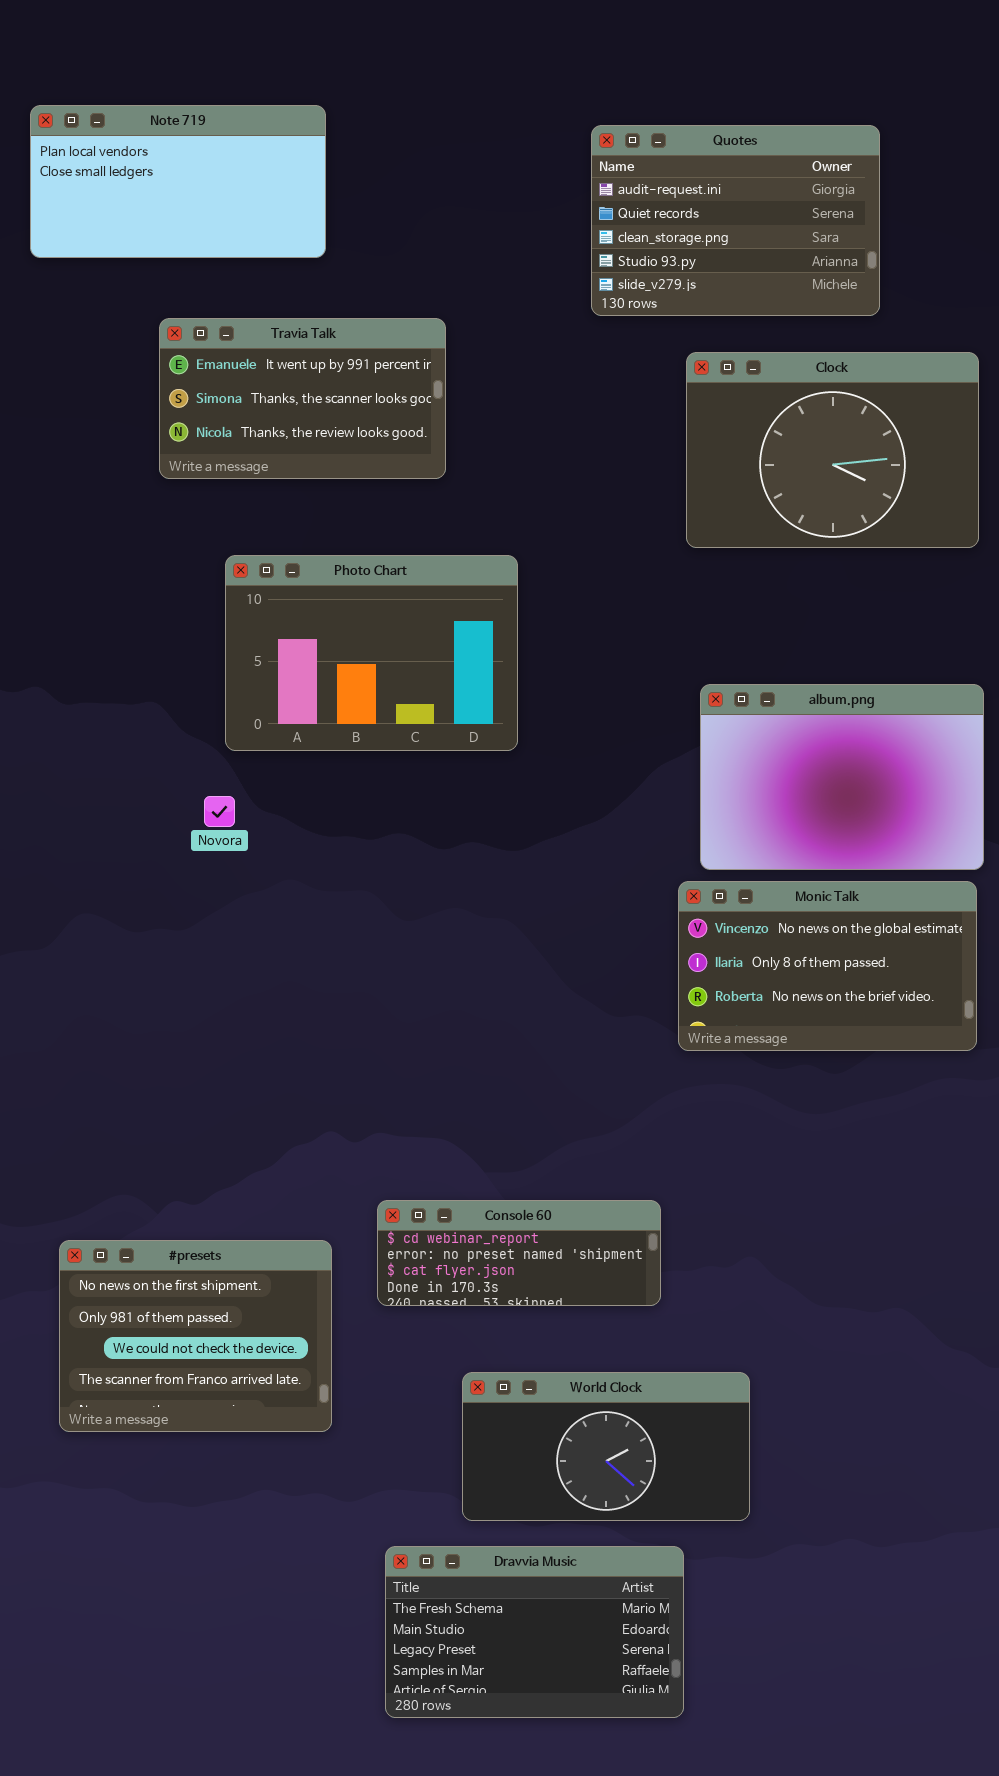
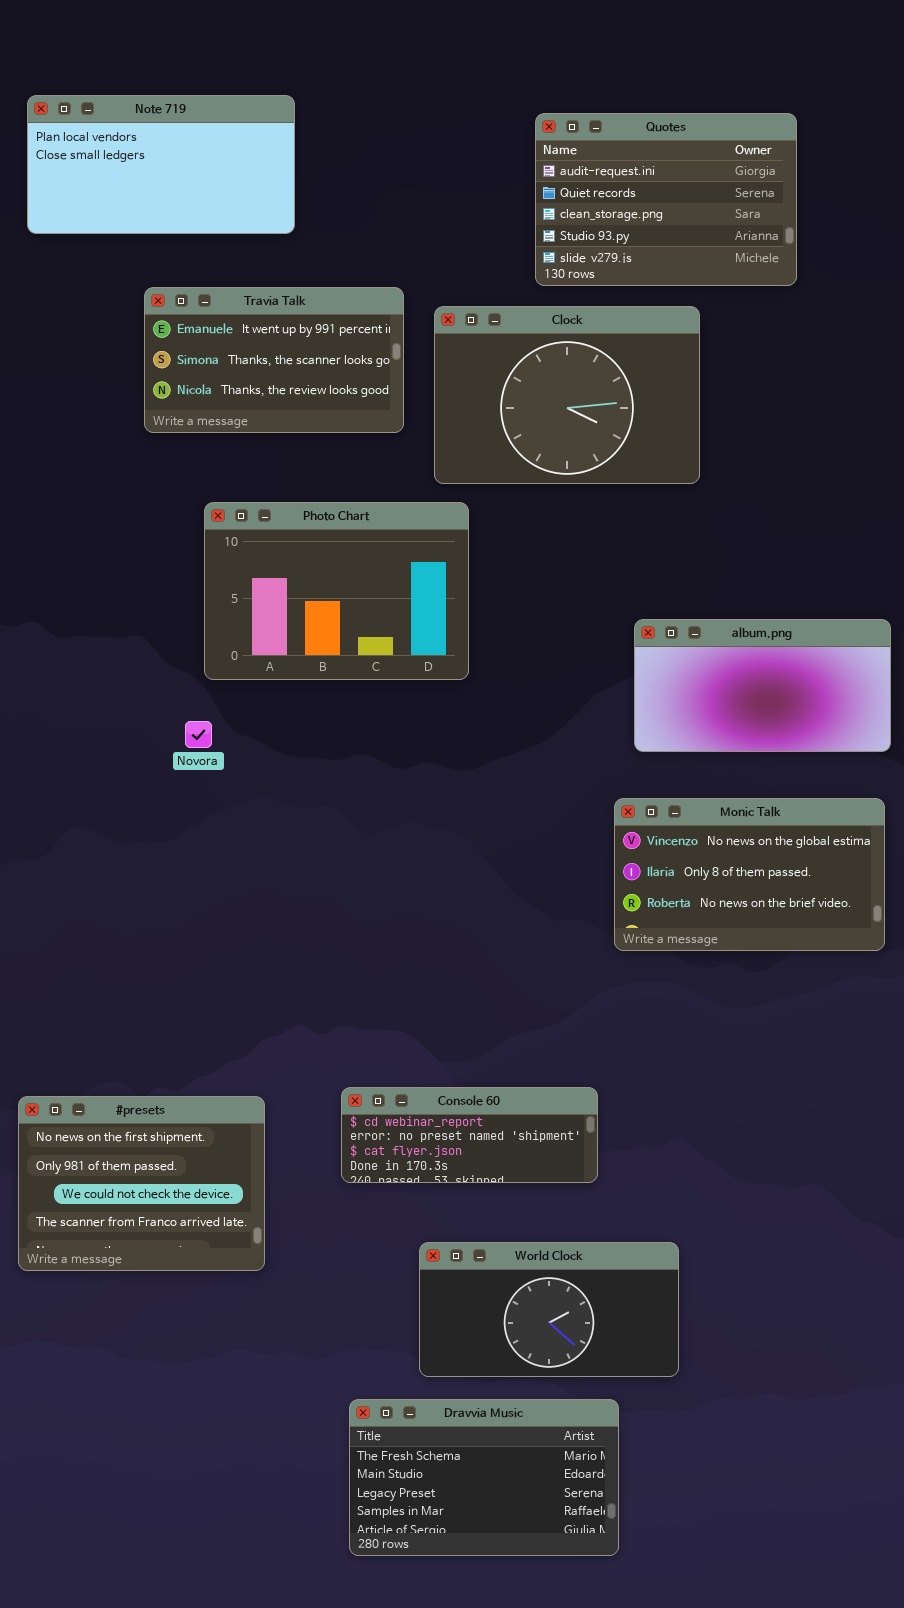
Clock: [686,352,979,548] -> [434,306,700,484], moved
album.png: [700,684,984,870] -> [634,619,891,752], resized
#presets: [59,1240,332,1432] -> [18,1096,265,1271], moved

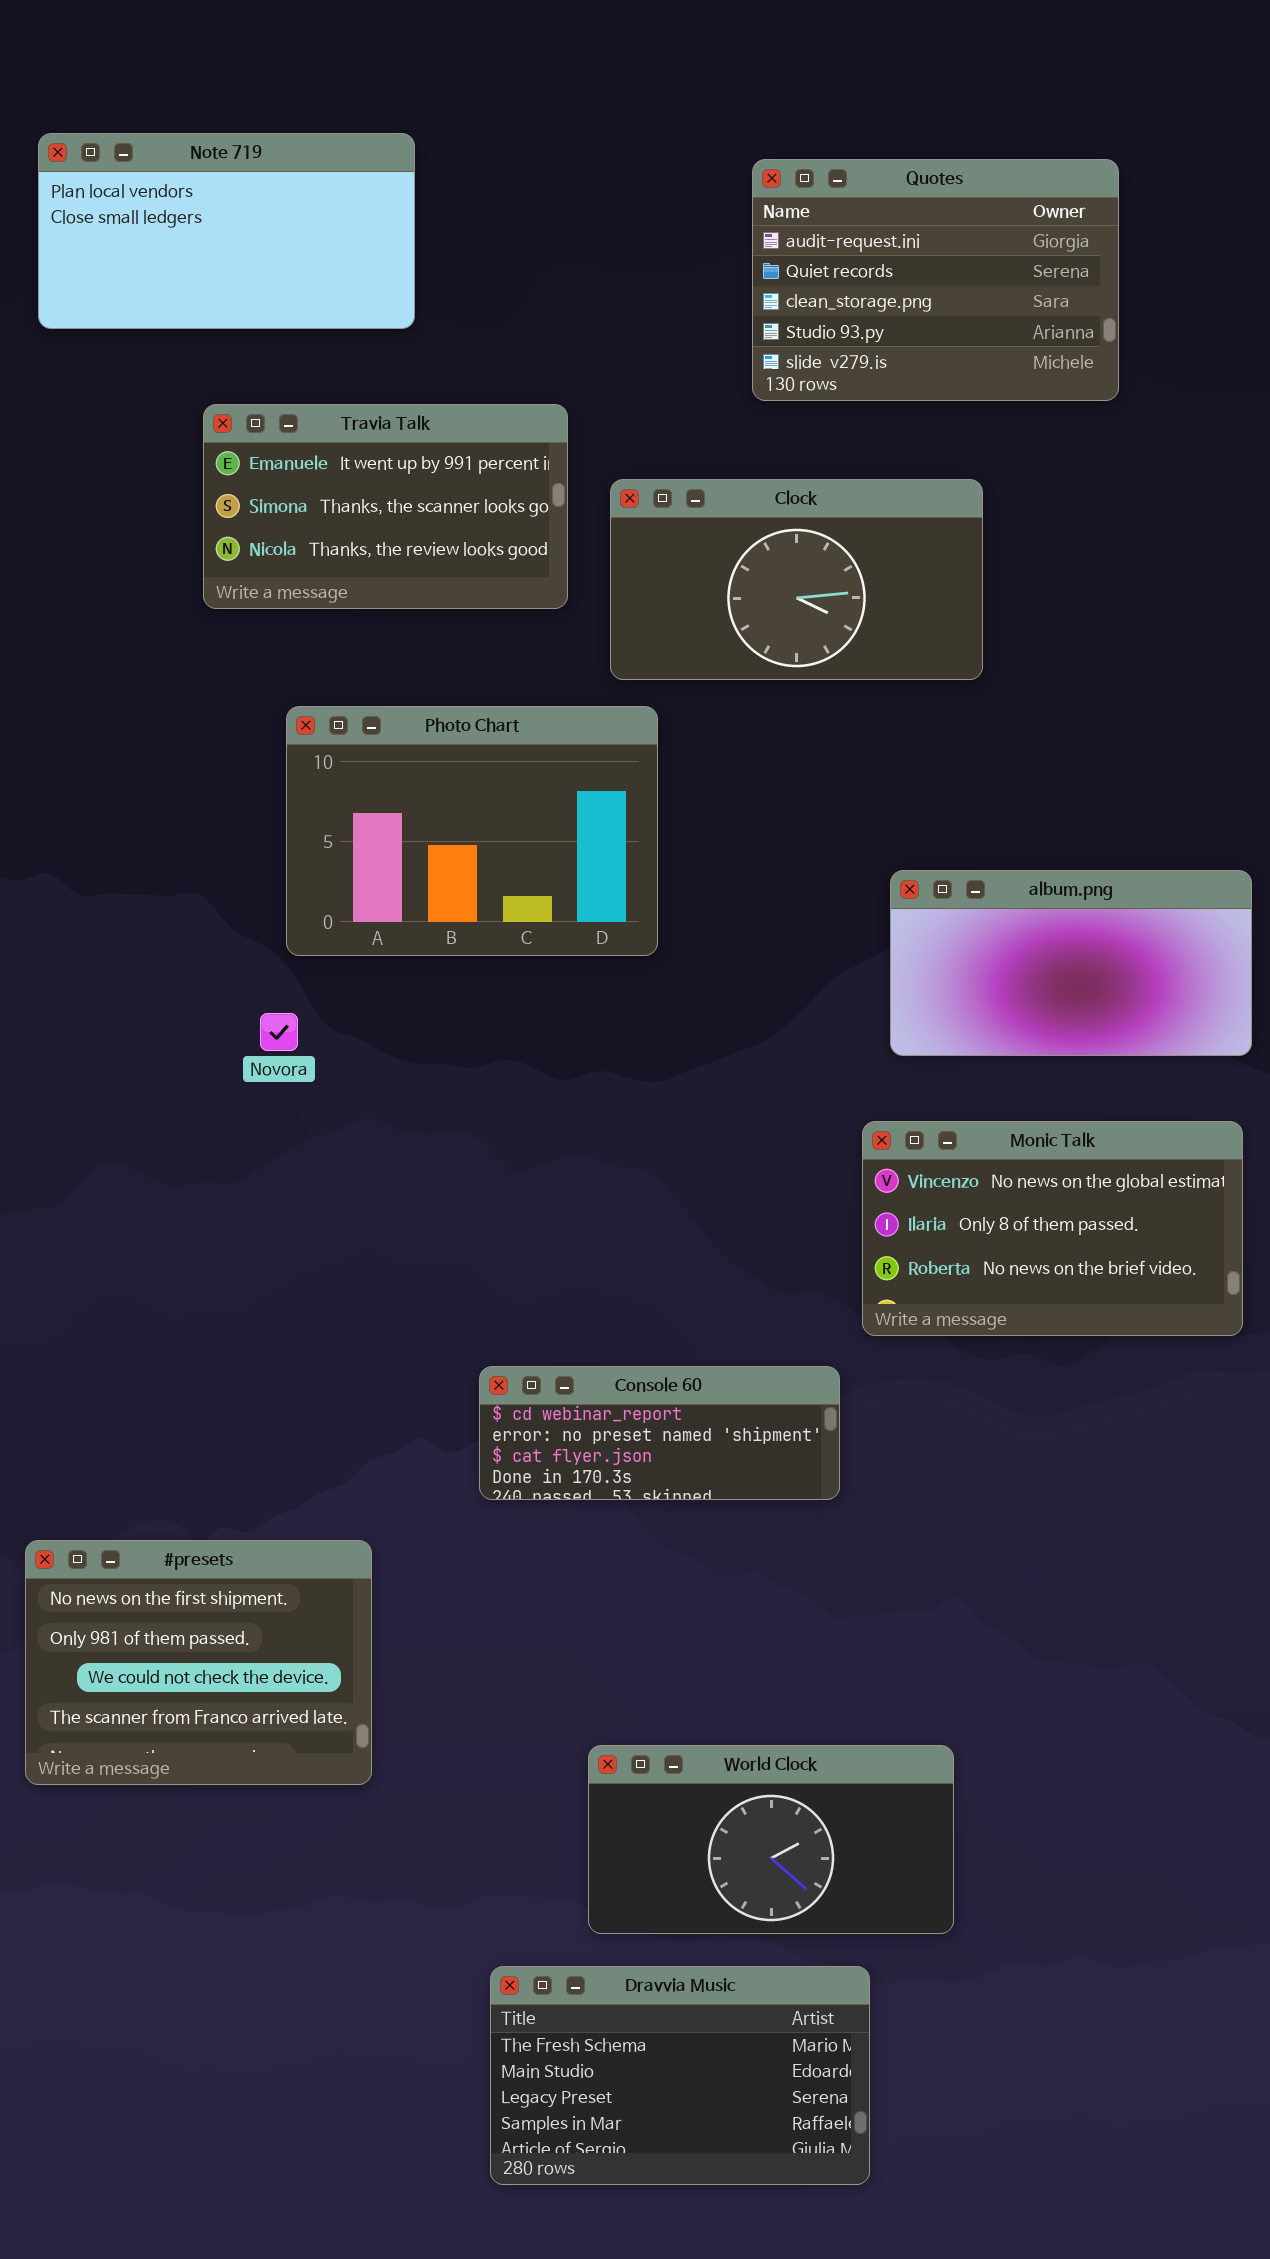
Clock: [434,306,700,484] -> [610,479,983,680], resized
Console 60: [341,1087,598,1183] -> [479,1366,840,1500], moved

